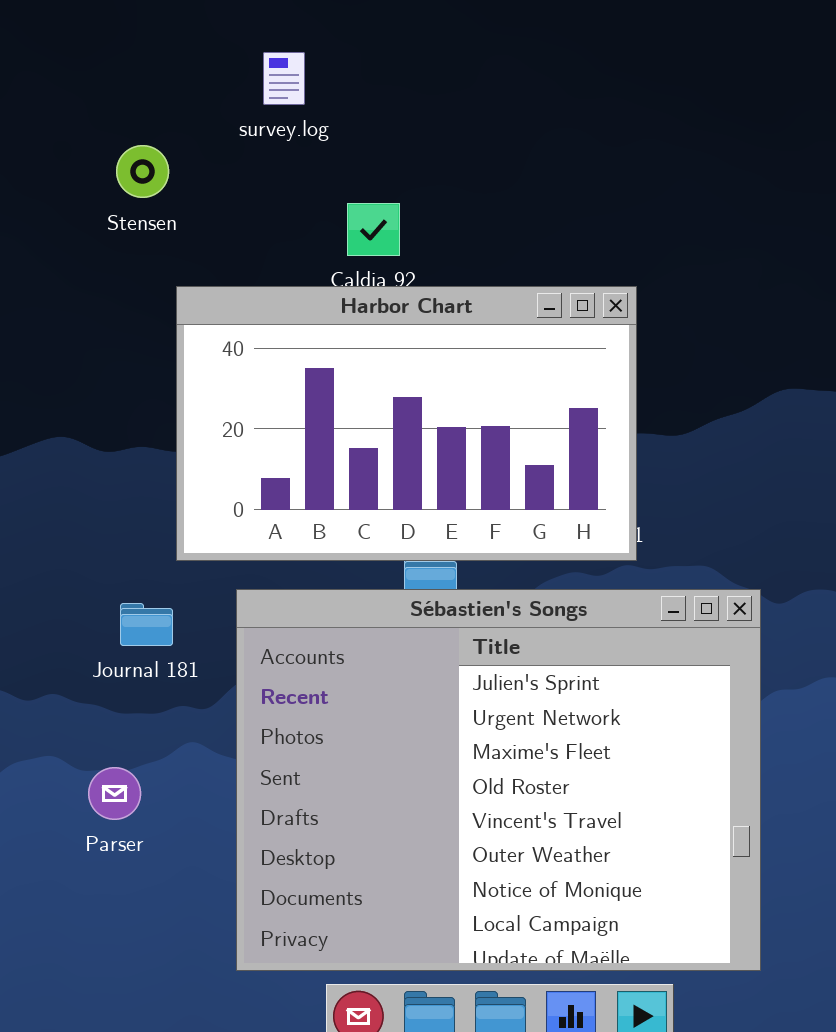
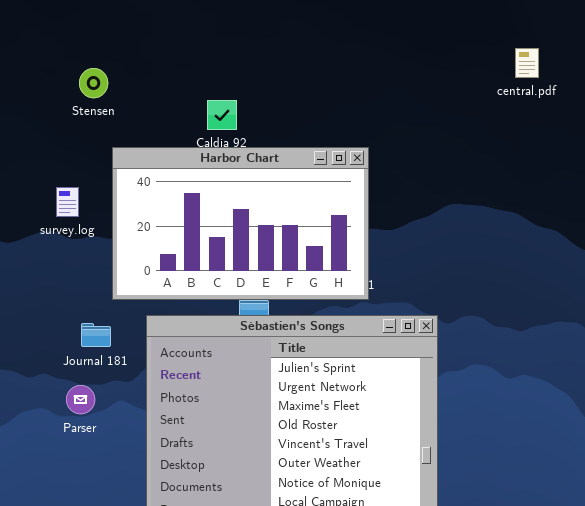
survey.log: [263,52,305,105] -> [56,187,79,217], moved
Parser: [88,767,141,820] -> [66,385,95,414], moved

